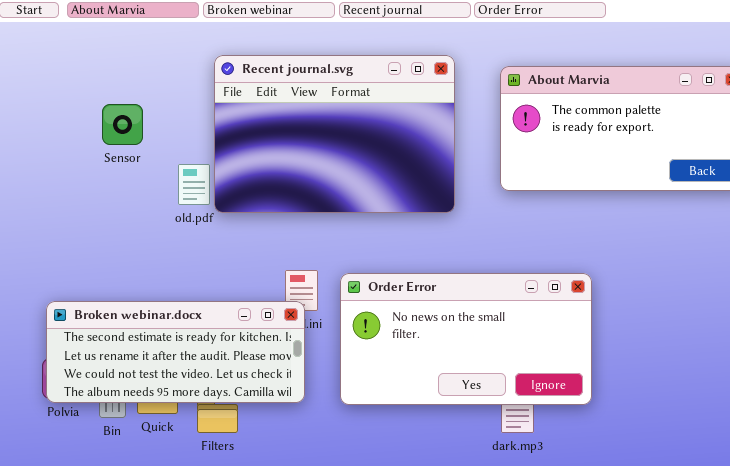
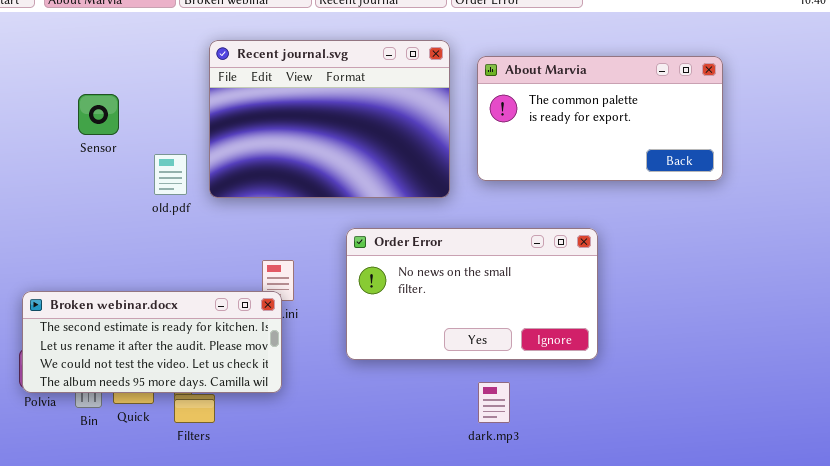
Recent journal.svg: [214,55,455,213] -> [209,40,450,198], moved
Order Error: [340,273,592,405] -> [346,228,598,360], moved

